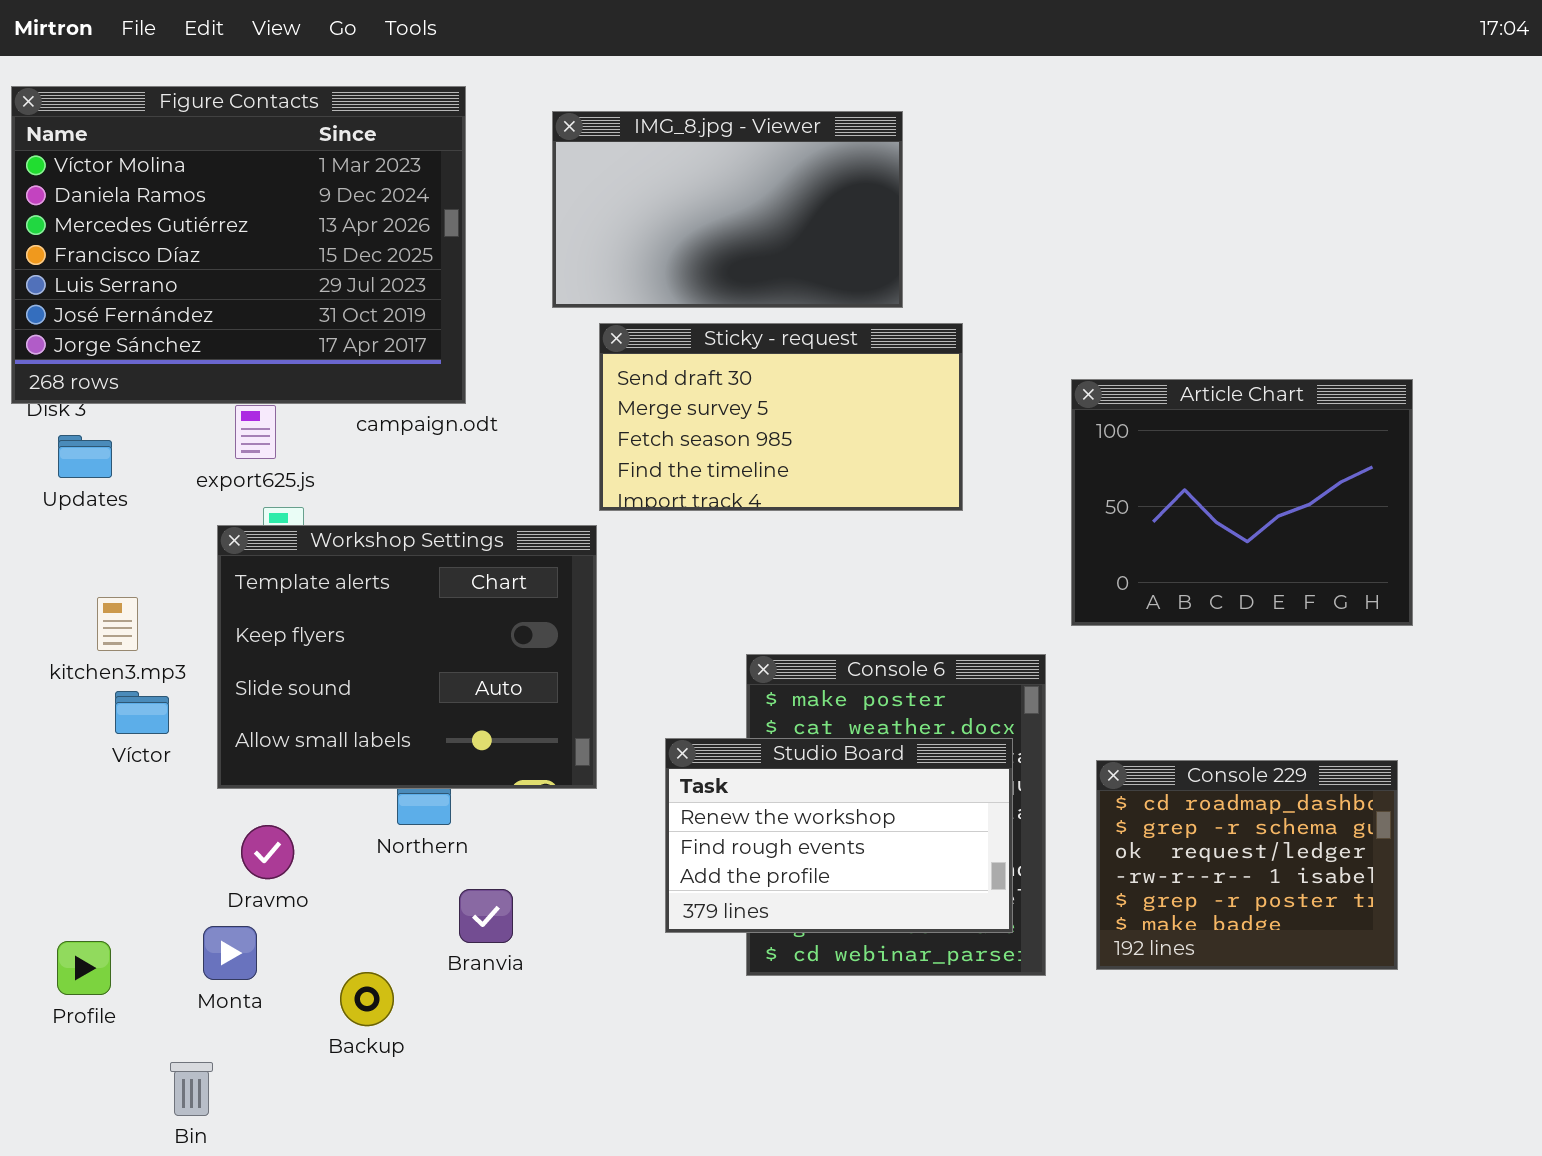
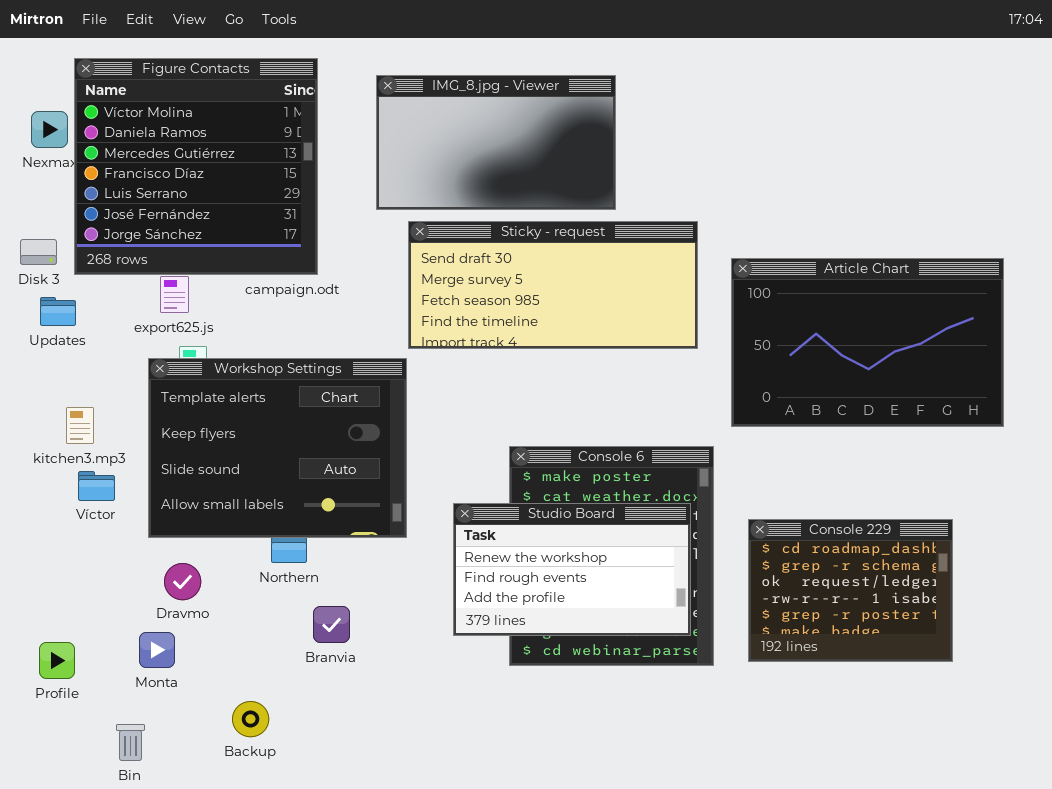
Figure Contacts: [11,86,466,404] -> [74,58,318,275], resized
Sticky - request: [599,323,963,511] -> [408,221,698,349], resized
Article Chart: [1071,379,1413,626] -> [731,258,1004,427], resized
Backup: [340,972,394,1026] -> [232,701,269,737], moved

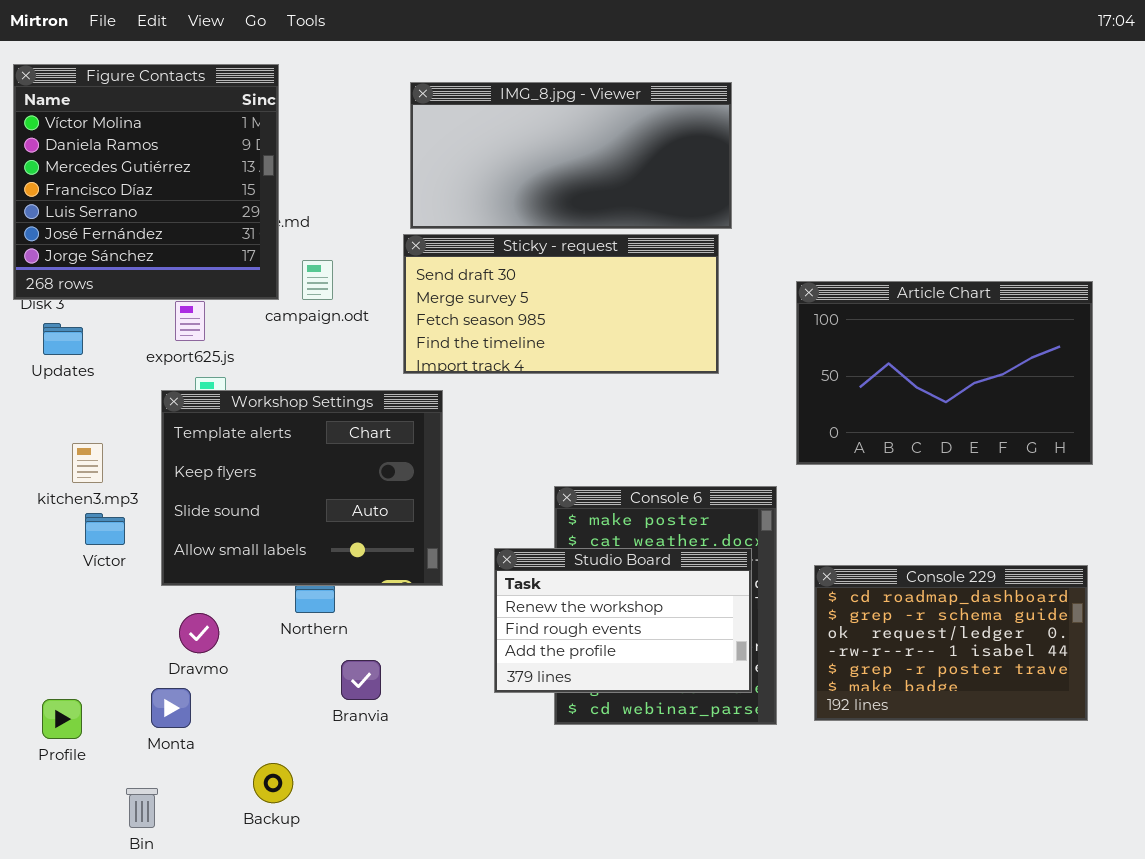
Figure Contacts: [74,58,318,275] -> [13,64,279,300], moved
IMG_8.jpg - Viewer: [376,75,616,210] -> [410,82,732,229], resized
Sticky - request: [408,221,698,349] -> [403,234,719,374], moved
Console 229: [748,519,953,662] -> [814,565,1088,721], resized

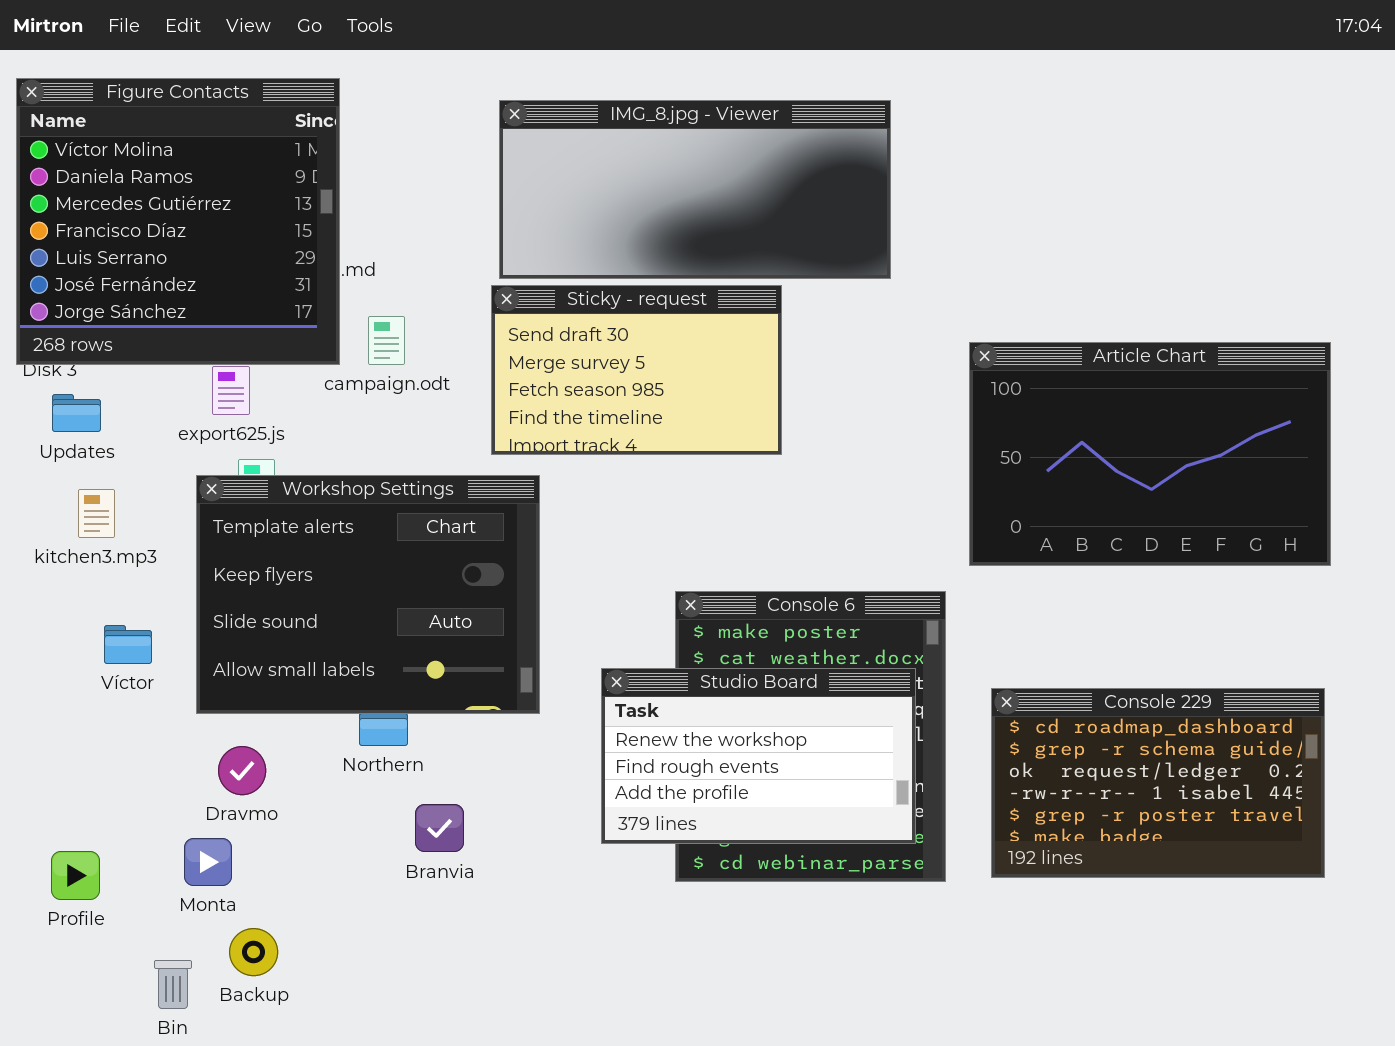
Sticky - request: [403,234,719,374] -> [491,285,782,455], resized
kitchen3.mp3: [72,443,103,483] -> [78,489,115,538], moved
Backup: [253,763,293,803] -> [229,928,278,976], moved

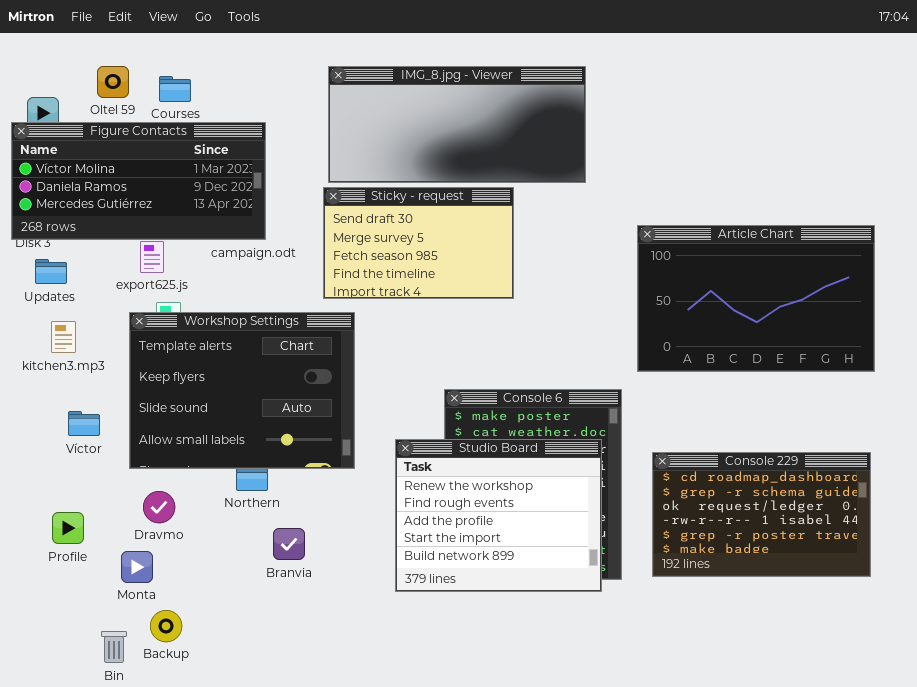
Figure Contacts: [16,78,340,365] -> [11,122,266,240], resized
Studio Board: [601,668,916,844] -> [395,439,602,592], resized
Profile: [51,851,100,900] -> [52,512,84,544], moved

